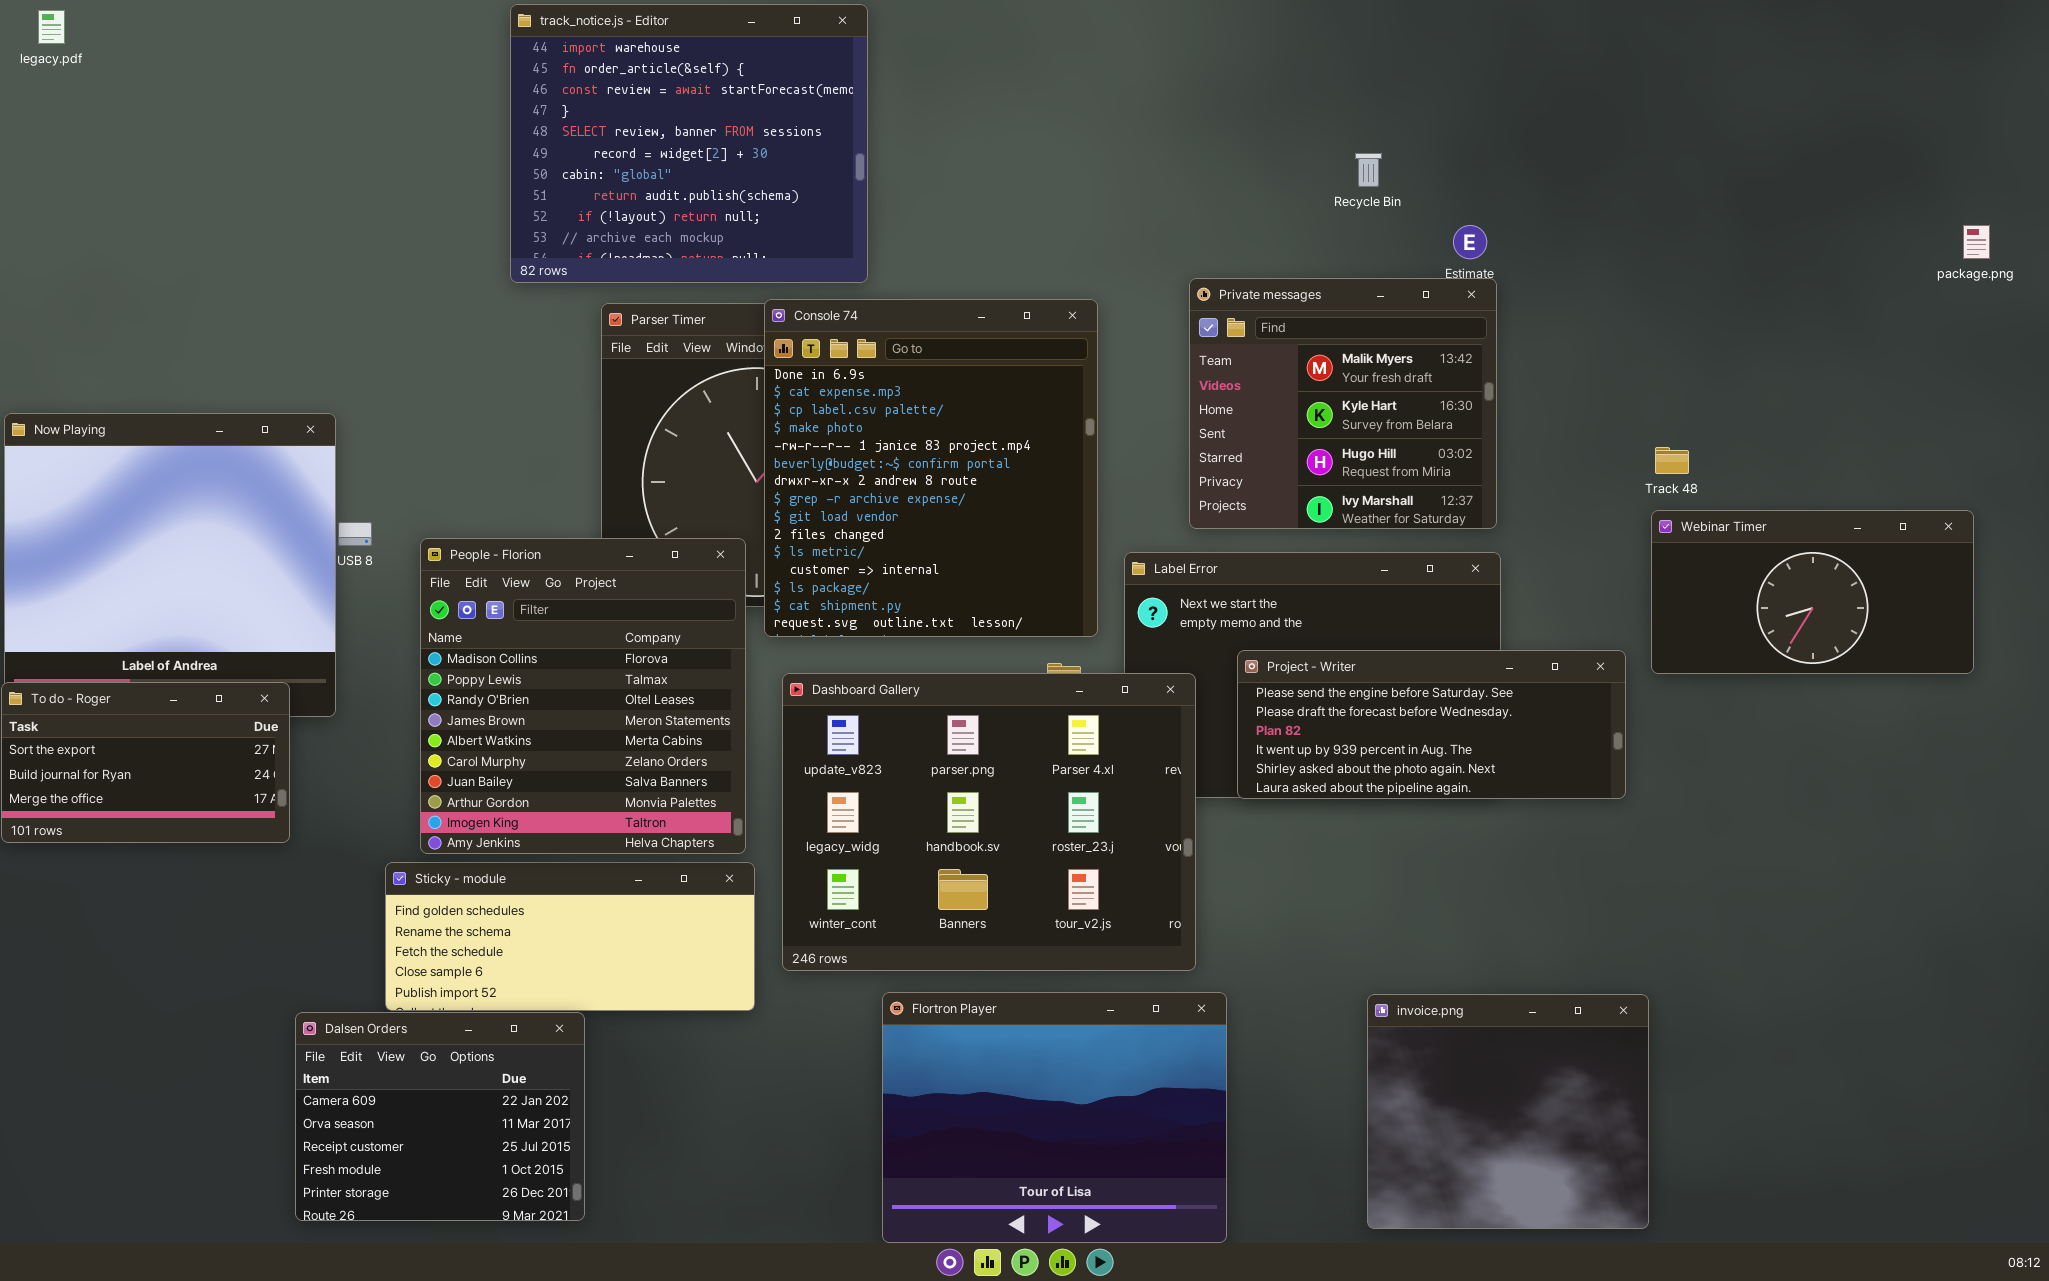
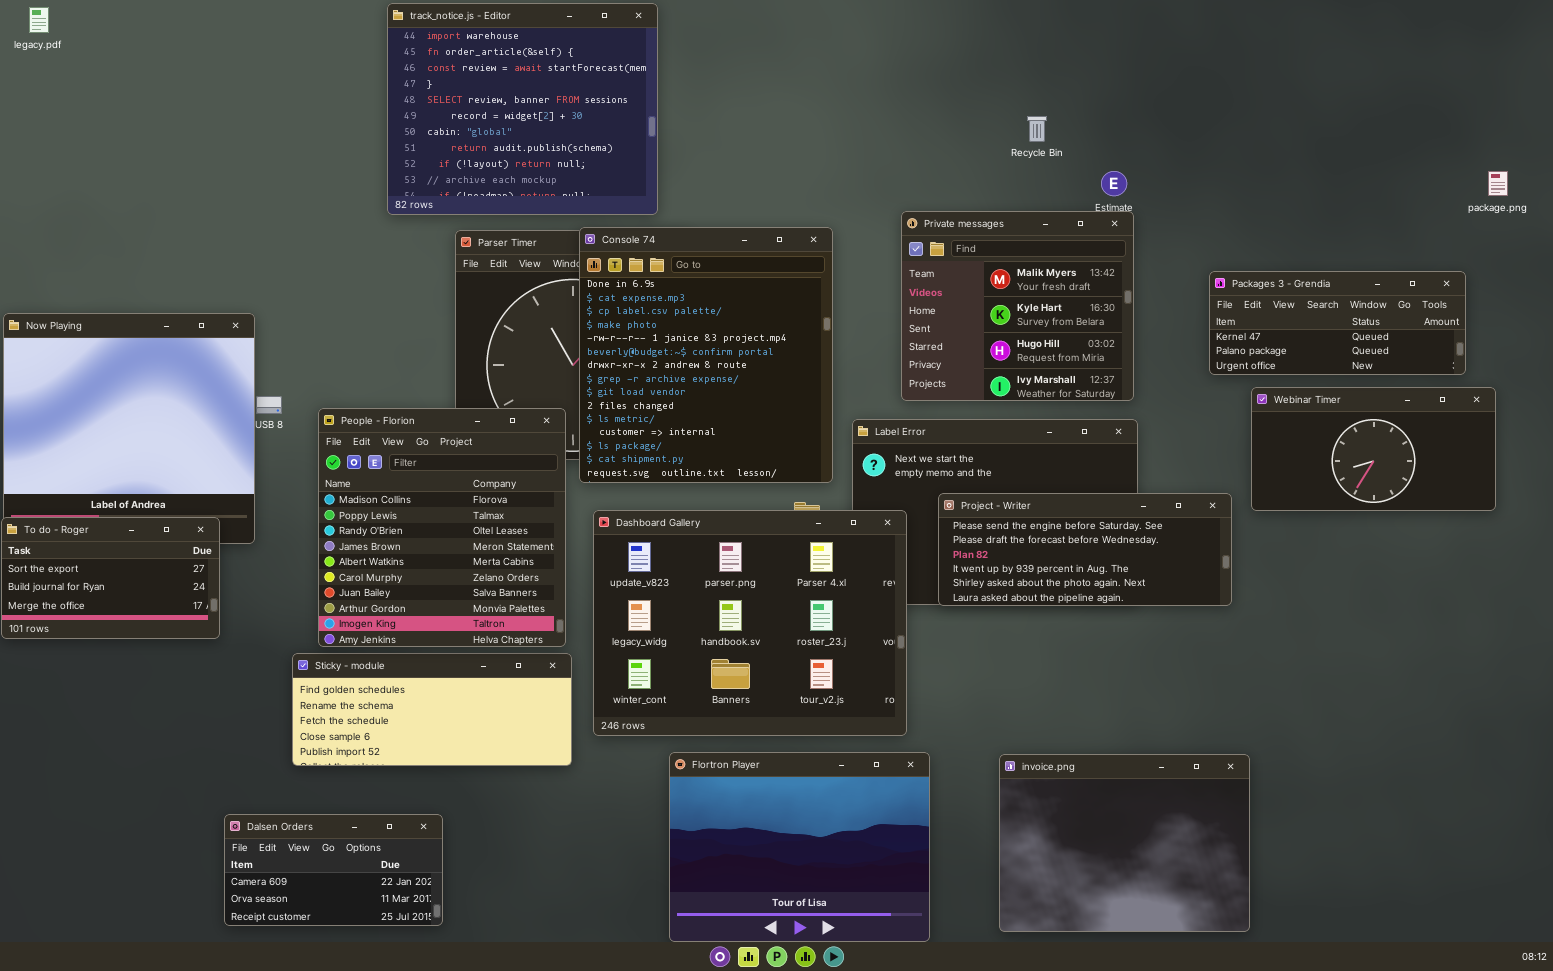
Packages 3 - Grendia: none -> [1209,271,1466,375], opened
invoice.png: [1367,994,1649,1229] -> [999,754,1250,932], resized
Dalsen Orders: [295,1012,585,1221] -> [224,814,443,926], resized

